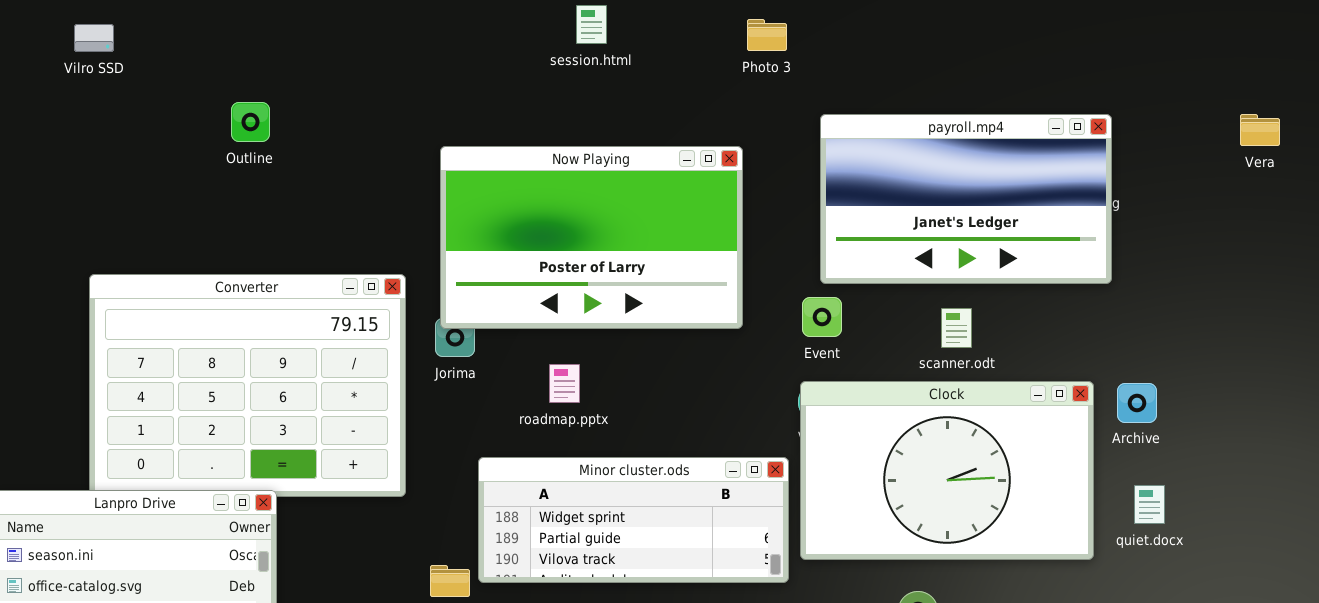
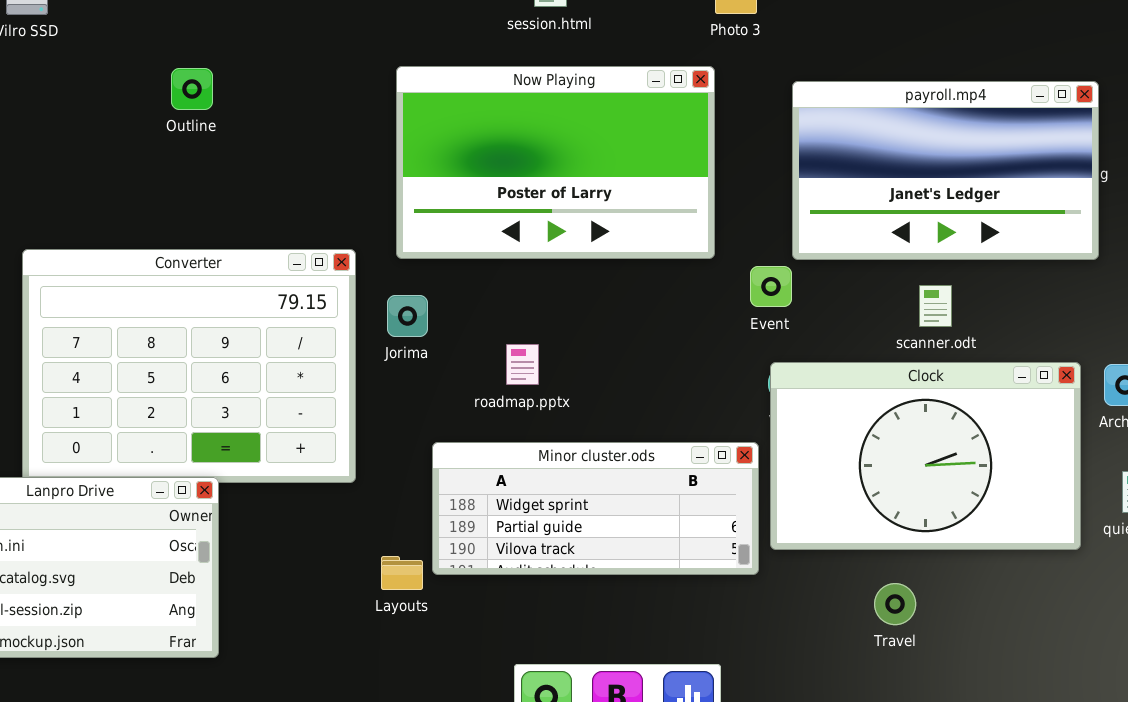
Now Playing: [440,146,743,329] -> [396,66,715,259], moved
Event: [802,297,842,337] -> [750,266,792,307], moved

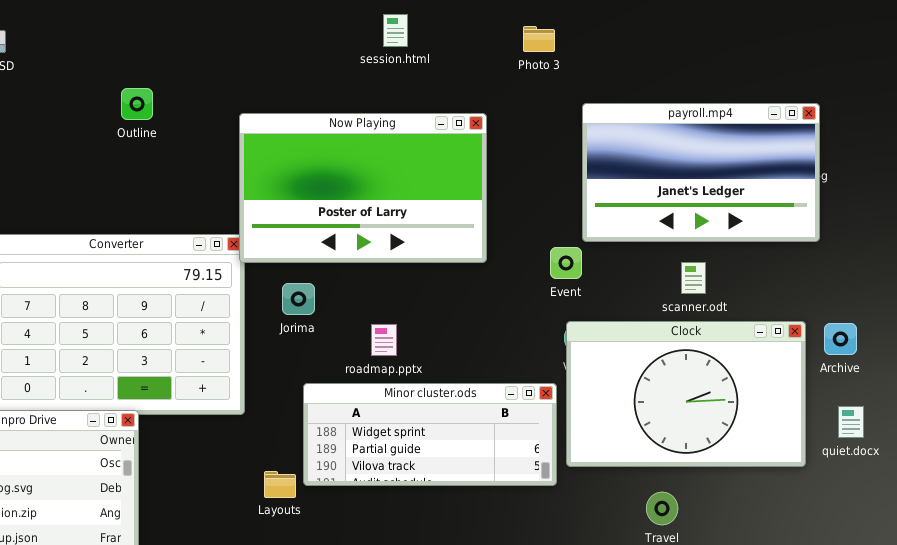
Now Playing: [396,66,715,259] -> [239,113,487,263], moved
Outline: [171,68,213,110] -> [121,88,153,120], moved
Jorima: [387,295,428,337] -> [282,283,315,315], moved
roadmap.pptx: [506,344,539,385] -> [371,324,397,356], moved

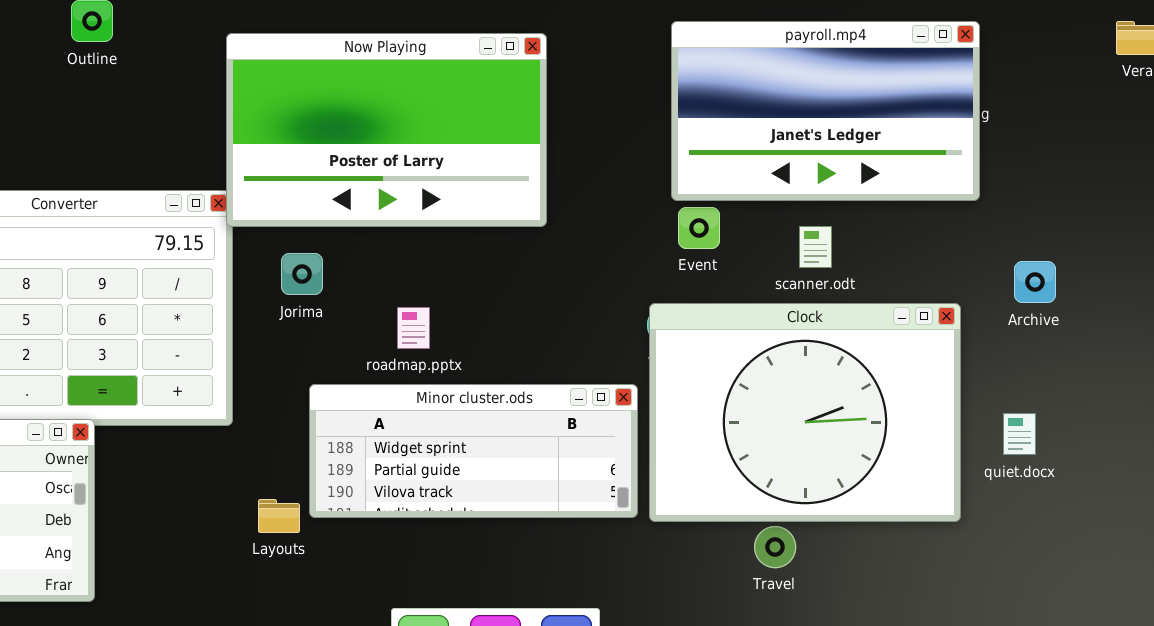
Event: [550,247,582,279] -> [678,207,720,249], moved
Clock: [566,321,806,467] -> [649,303,961,522], resized
Archive: [824,323,857,355] -> [1014,261,1056,303], moved

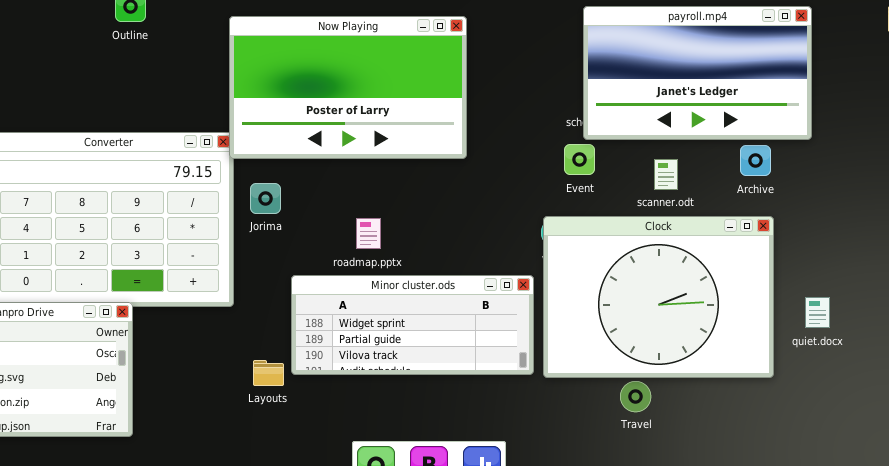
payroll.mp4: [671,21,980,201] -> [583,6,812,140], moved
Jorima: [281,253,323,295] -> [250,183,281,214], moved
Archive: [1014,261,1056,303] -> [740,145,771,176], moved

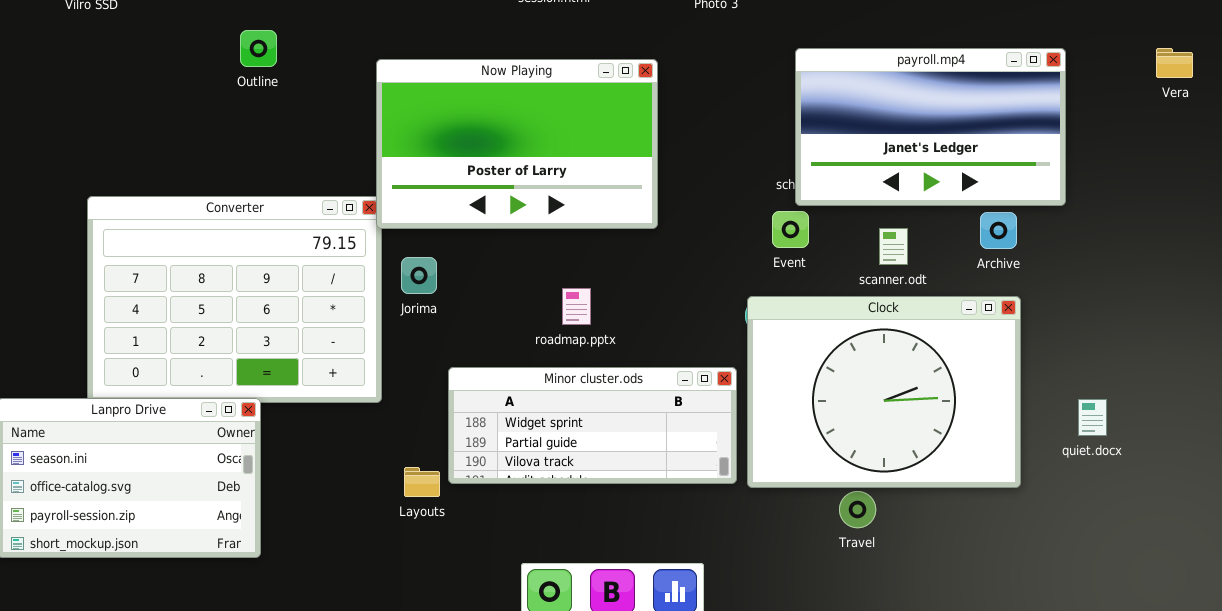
roadmap.pptx: [356,218,381,249] -> [562,288,591,325], moved
quiet.docx: [805,297,830,328] -> [1078,399,1107,436], moved

